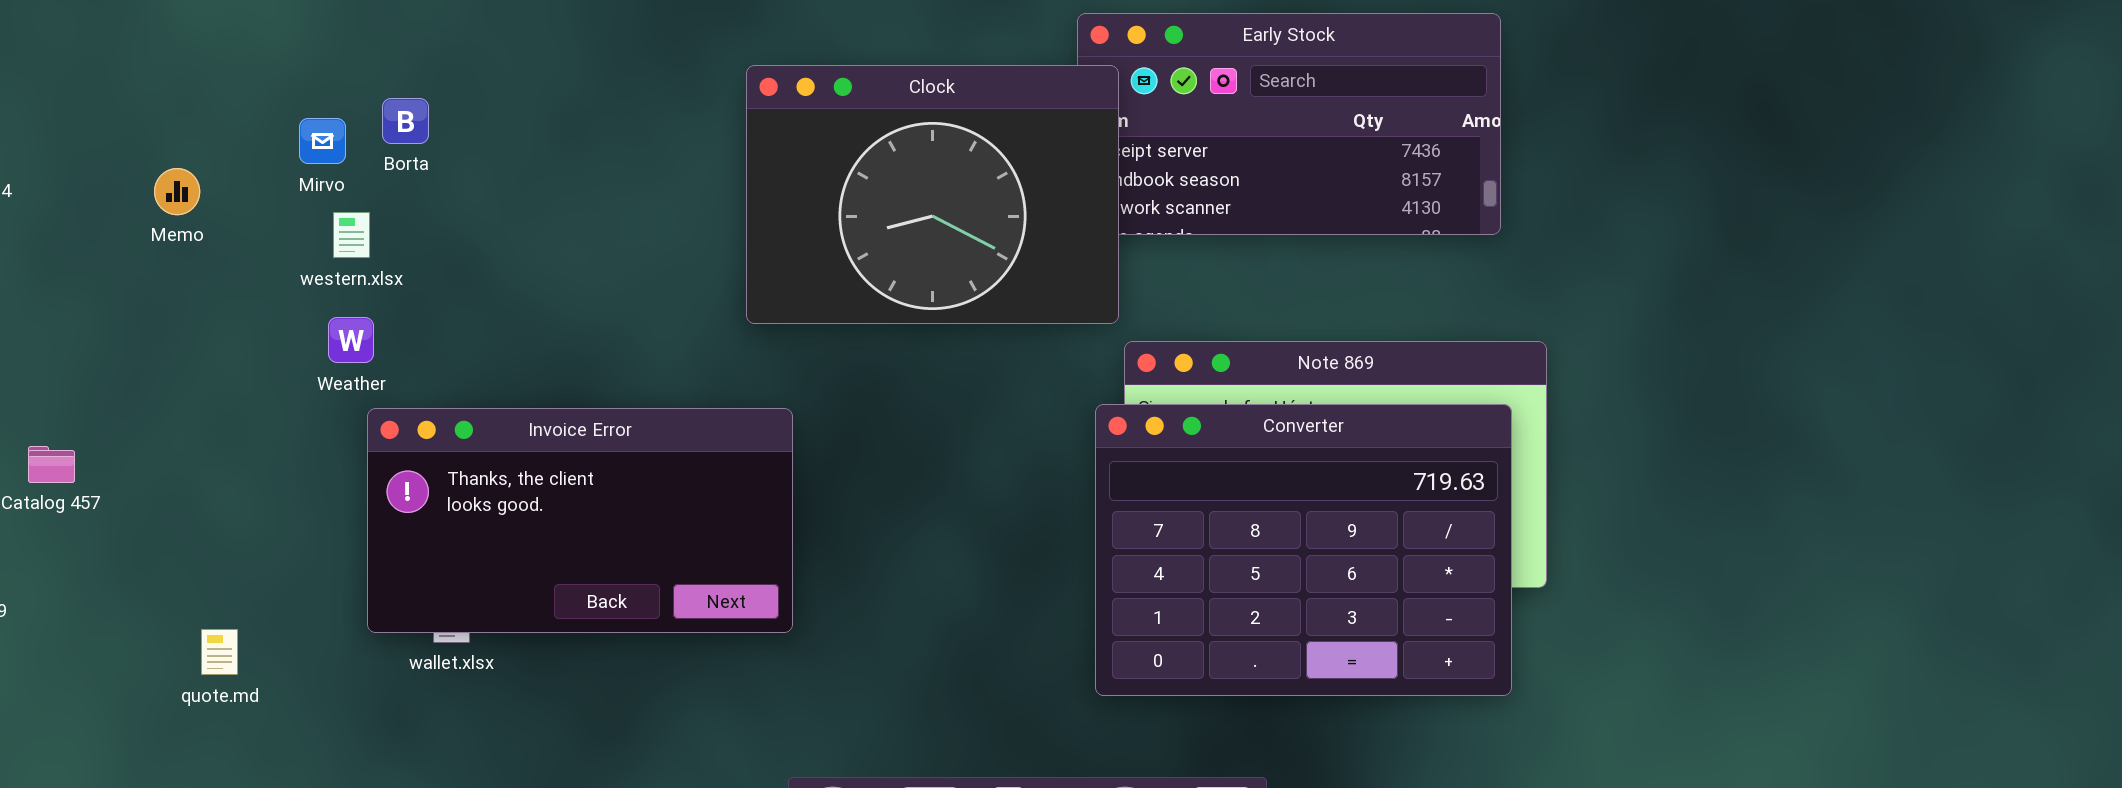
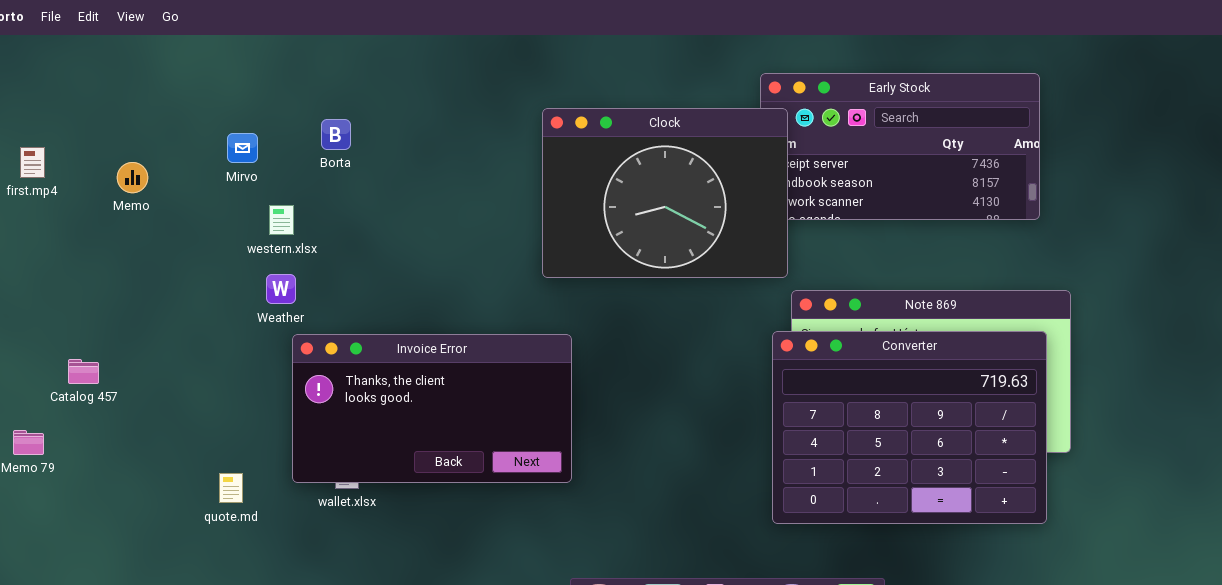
Borta: [382,98,429,144] -> [321,119,351,150], moved
Mirvo: [299,118,346,164] -> [227,133,258,163], moved
Memo: [154,168,200,215] -> [117,162,148,193], moved
quote.md: [201,629,238,675] -> [219,473,243,503], moved

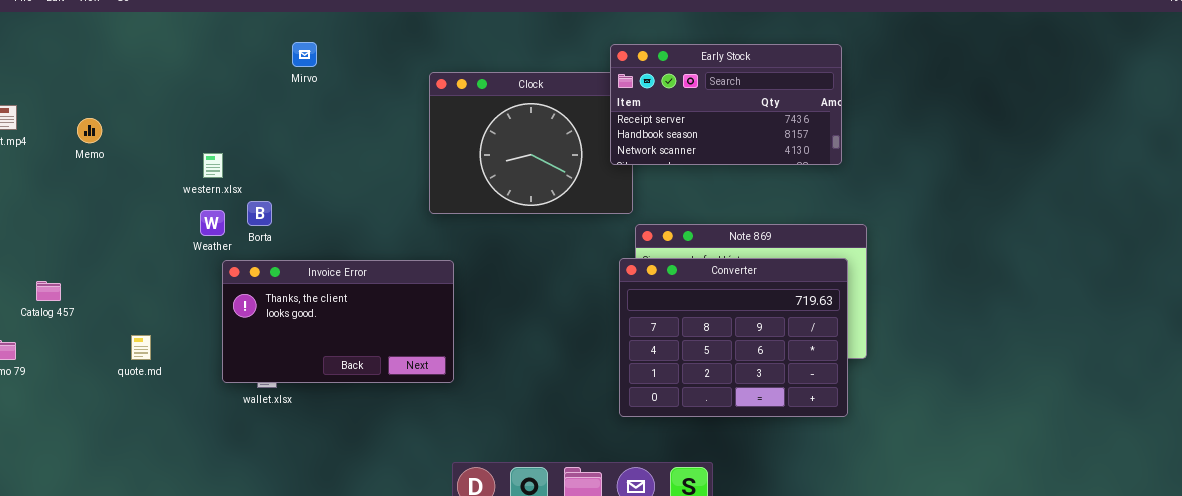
Early Stock: [760,73,1040,220] -> [610,44,842,165], raised
Borta: [321,119,351,150] -> [247,201,272,226], moved
Mirvo: [227,133,258,163] -> [292,42,317,67], moved
quote.md: [219,473,243,503] -> [131,335,151,360], moved

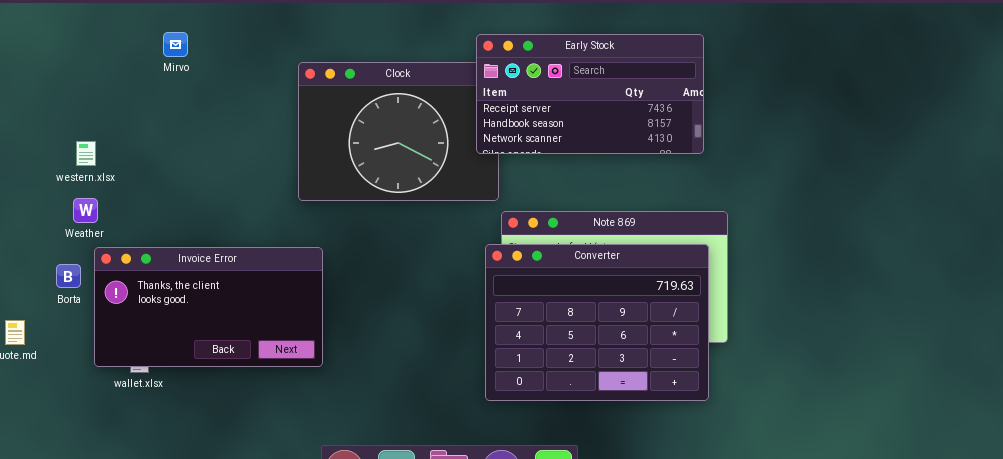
Borta: [247,201,272,226] -> [56,264,81,288], moved

